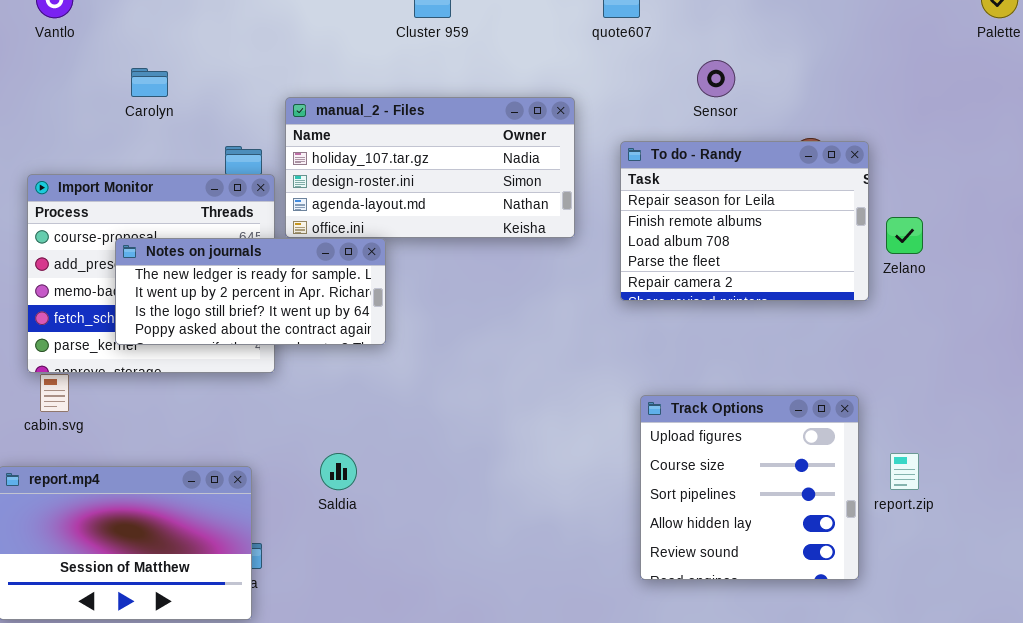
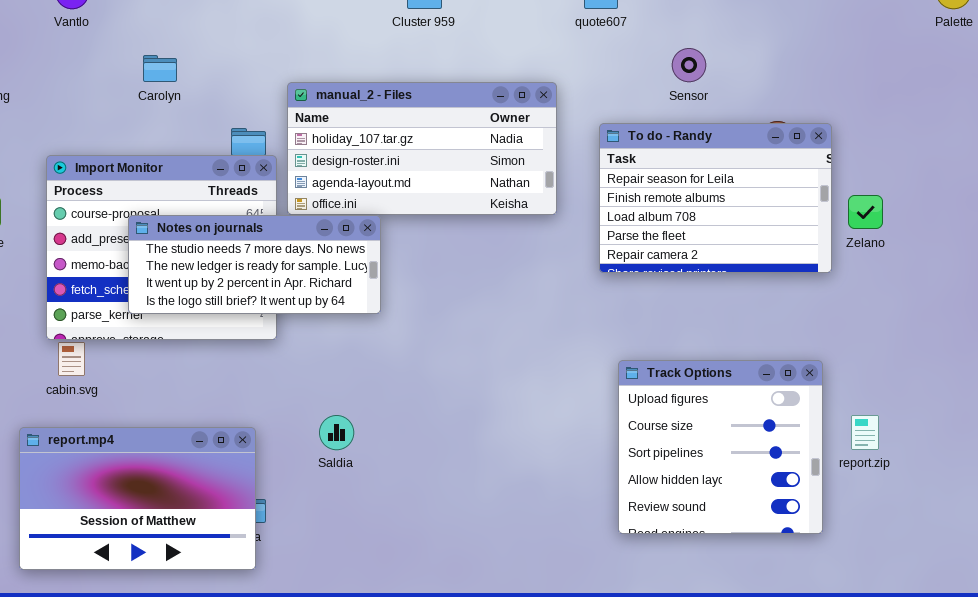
Notes on journals: [115,238,386,345] -> [128,215,381,314], scrolled up 1 row

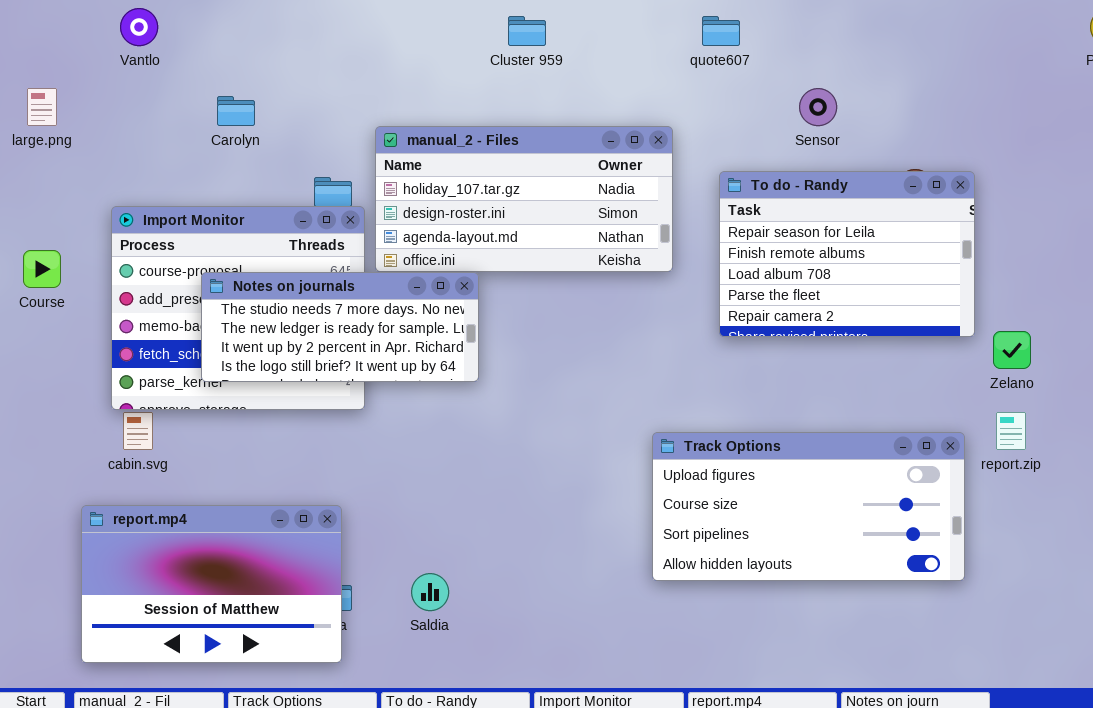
Zelano: [848,195,883,229] -> [993,331,1031,369], moved
Track Options: [618,360,823,534] -> [652,432,965,581], resized
Saldia: [319,415,354,450] -> [411,573,449,611], moved
report.zip: [851,415,879,450] -> [996,412,1026,450], moved

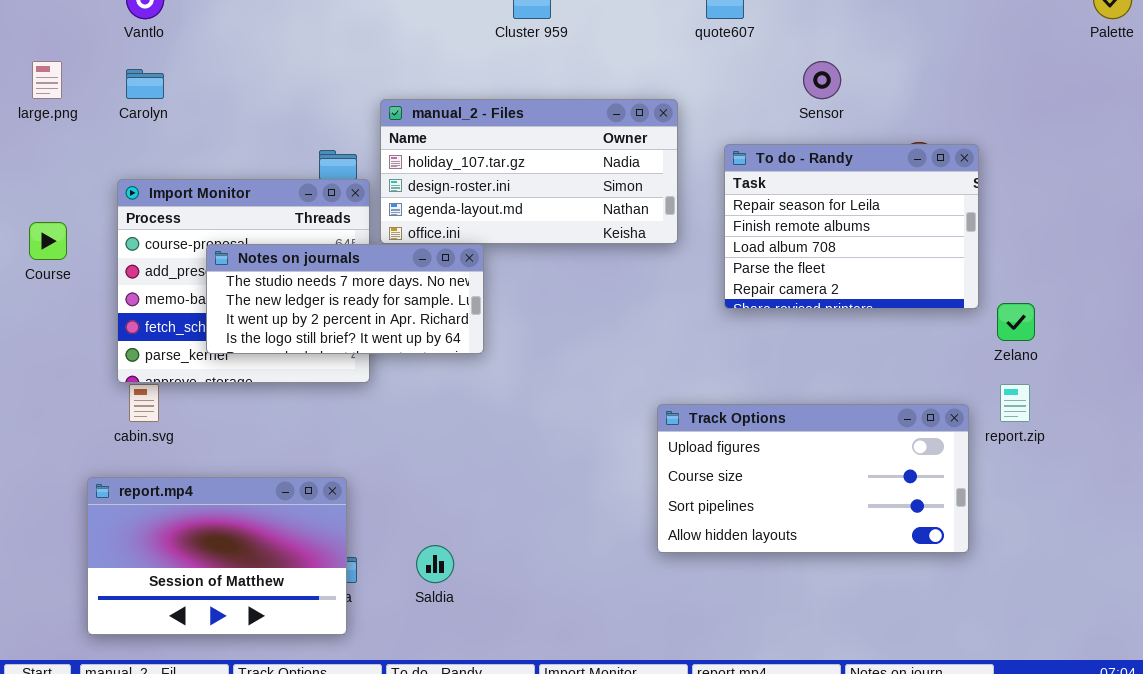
Carolyn: [217,96,255,126] -> [126,69,164,99], moved

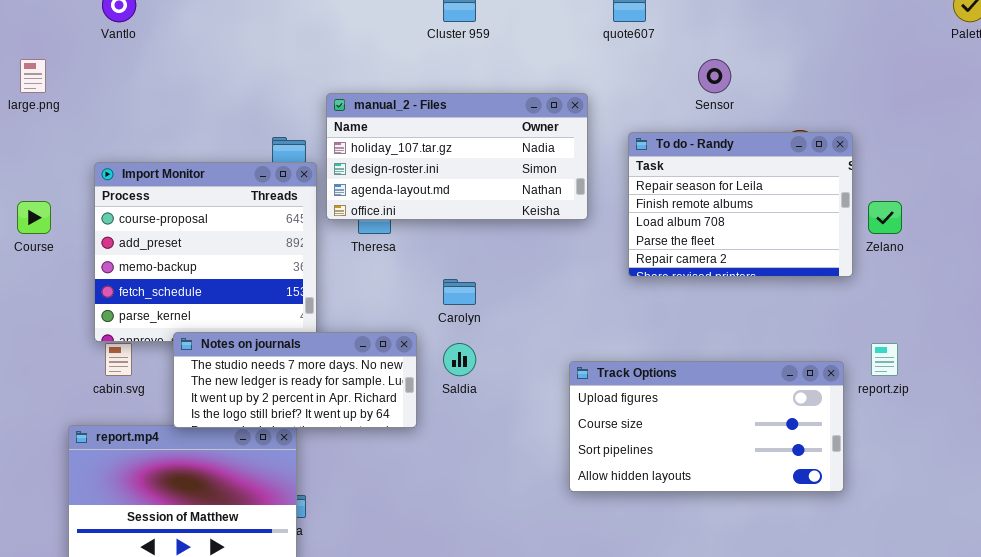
Carolyn: [126,69,164,99] -> [443,279,476,305], moved
Notes on journals: [206,244,484,354] -> [173,332,417,428], moved
Zelano: [997,303,1035,341] -> [868,201,902,234], moved
Saldia: [416,545,454,583] -> [443,343,476,376], moved

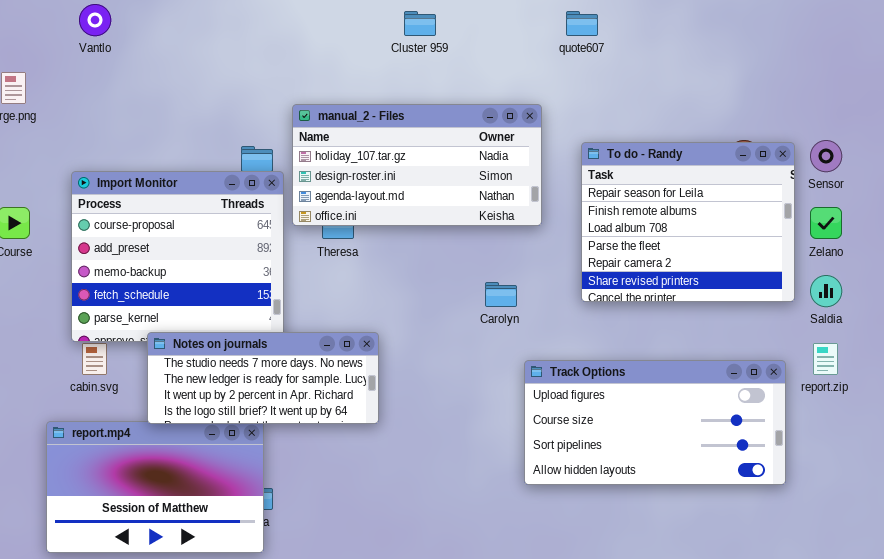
Sensor: [698,59,731,93] -> [810,140,842,172], moved
To do - Randy: [628,132,853,277] -> [581,142,795,302], resized
Carolyn: [443,279,476,305] -> [485,282,517,307], moved
Saldia: [443,343,476,376] -> [810,275,842,307], moved

